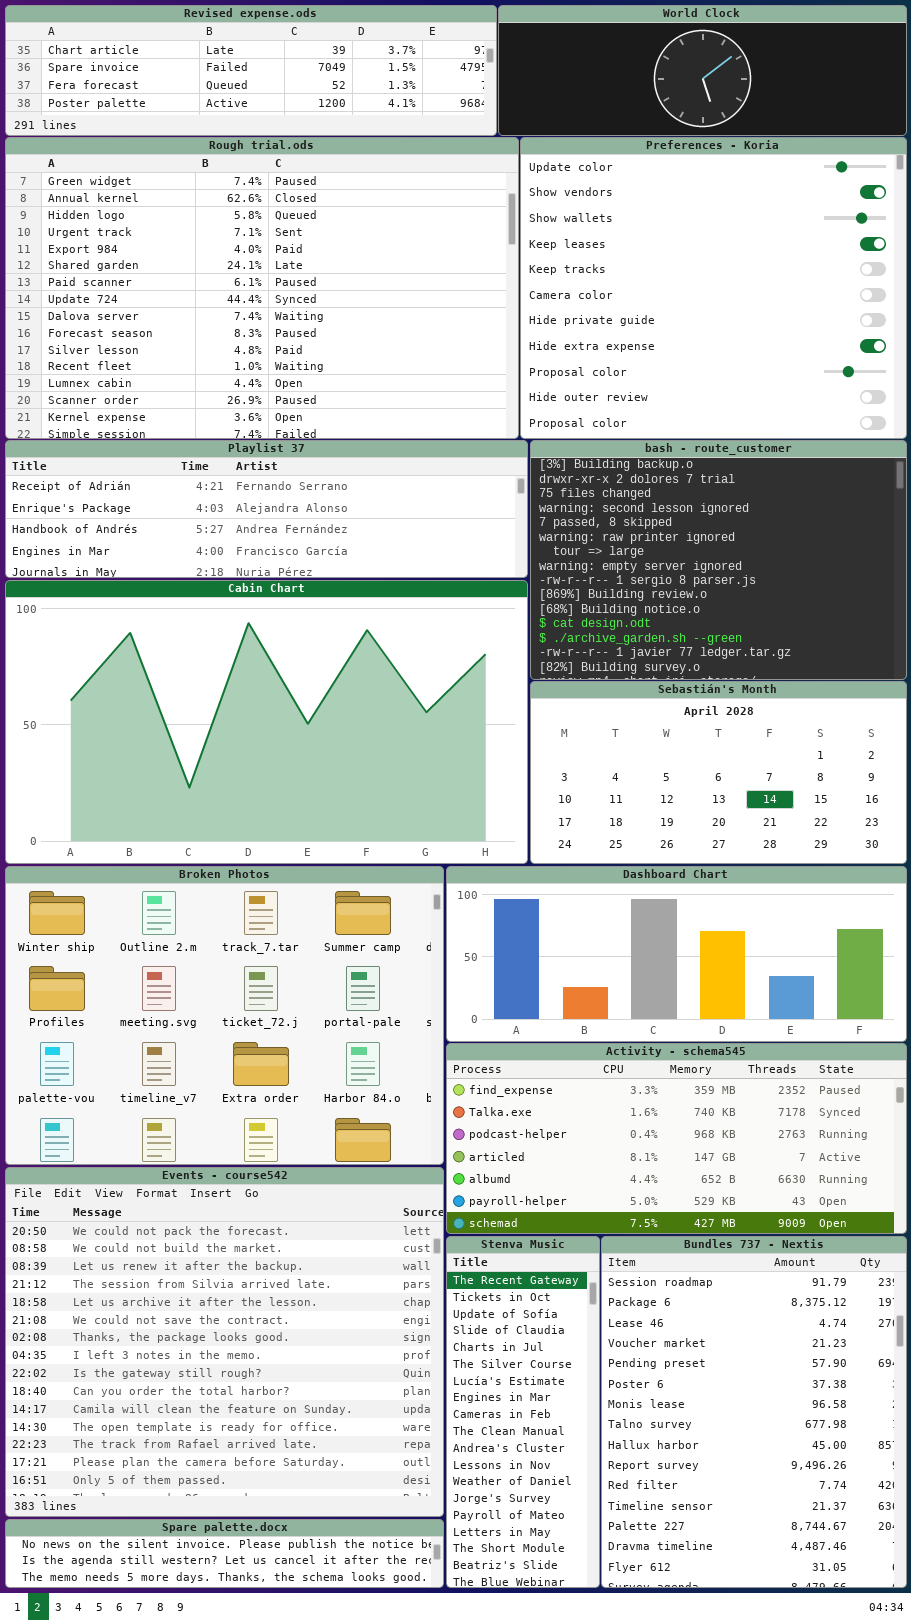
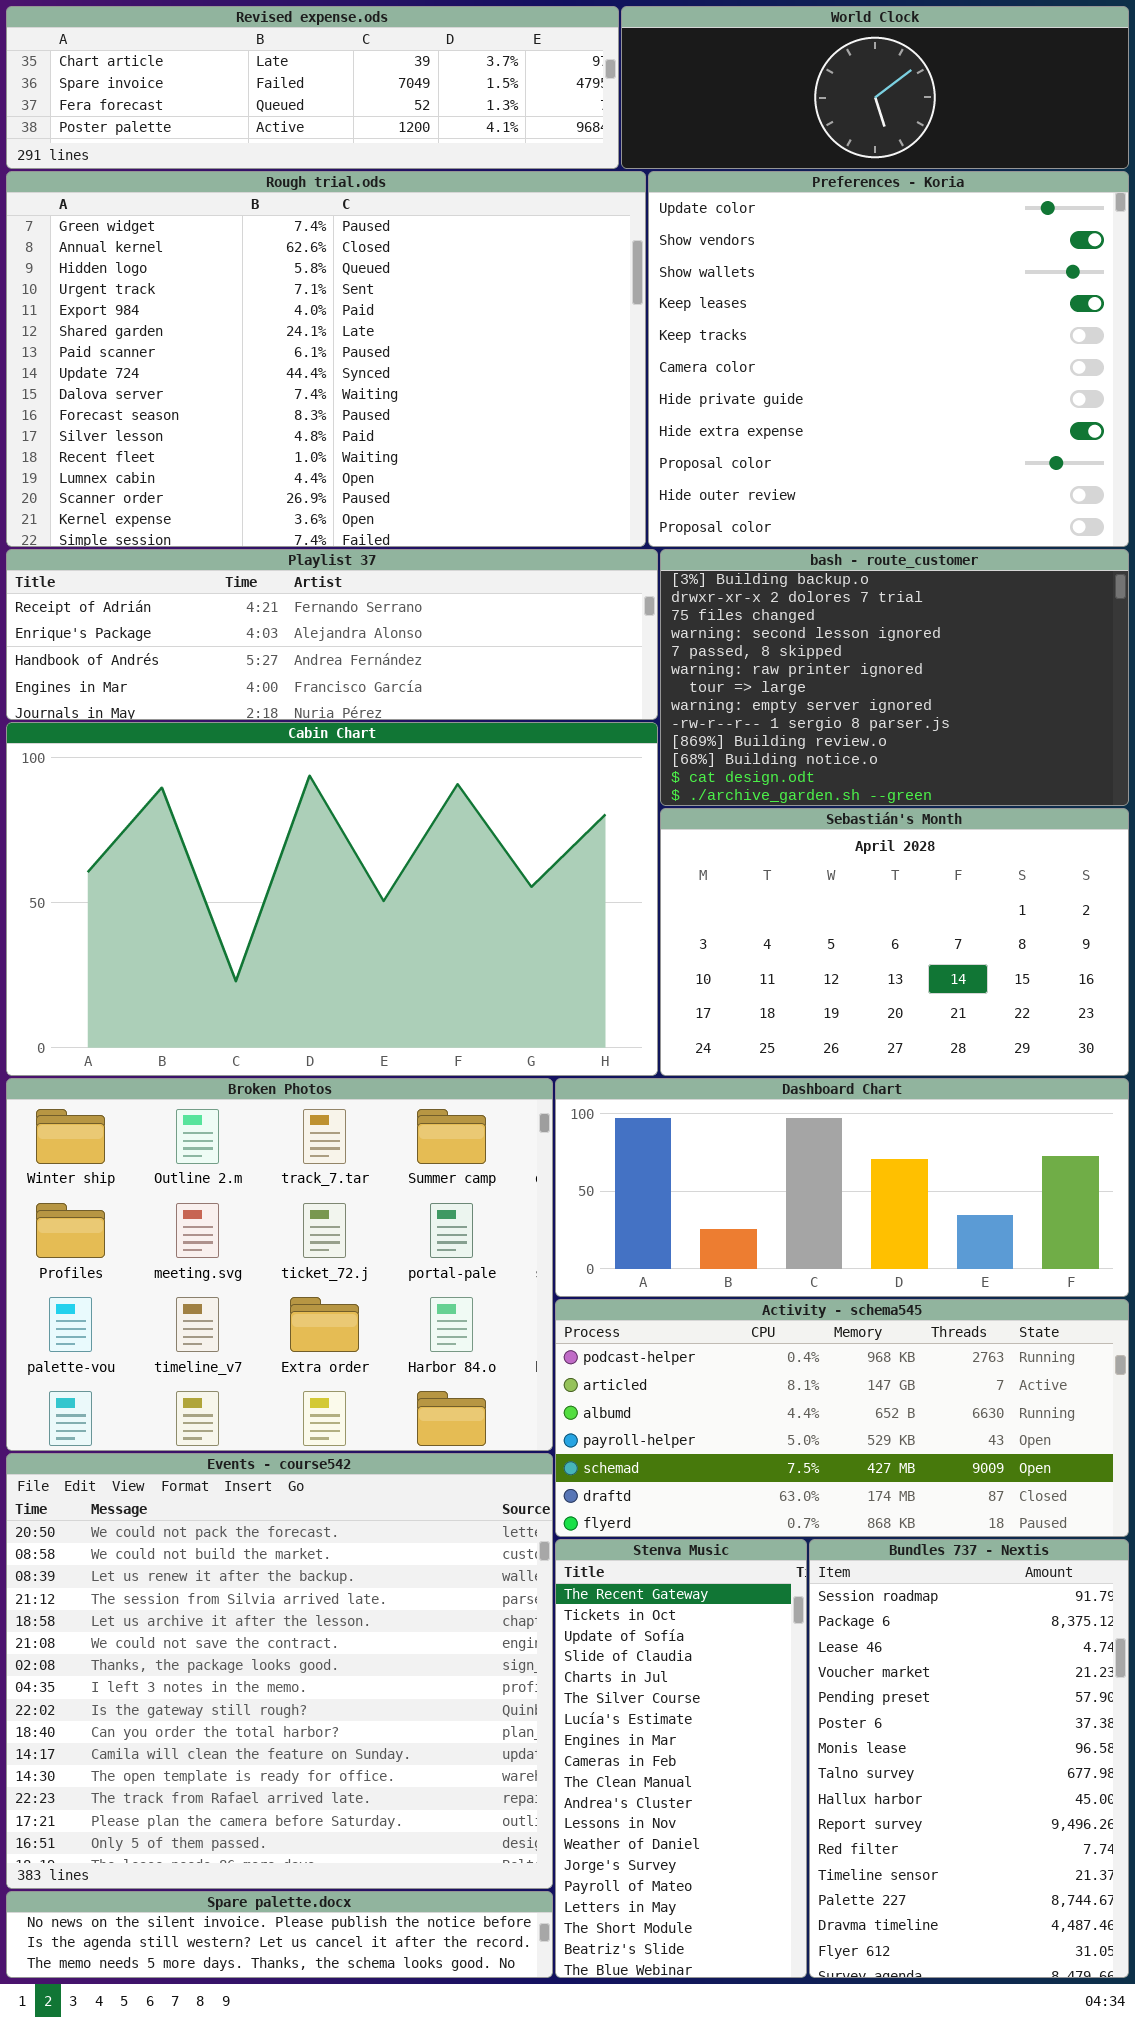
bash - route_customer: [530,440,907,680] -> [660,549,1129,806], resized
Sebastián's Month: [530,681,907,864] -> [660,808,1129,1076], resized
Activity - schema545: [446,1043,907,1234] -> [555,1299,1129,1537], scrolled down 2 rows
Stenva Music: [446,1236,600,1588] -> [555,1539,807,1978], resized
Bundles 737 - Nextis: [601,1236,907,1588] -> [809,1539,1129,1978], resized

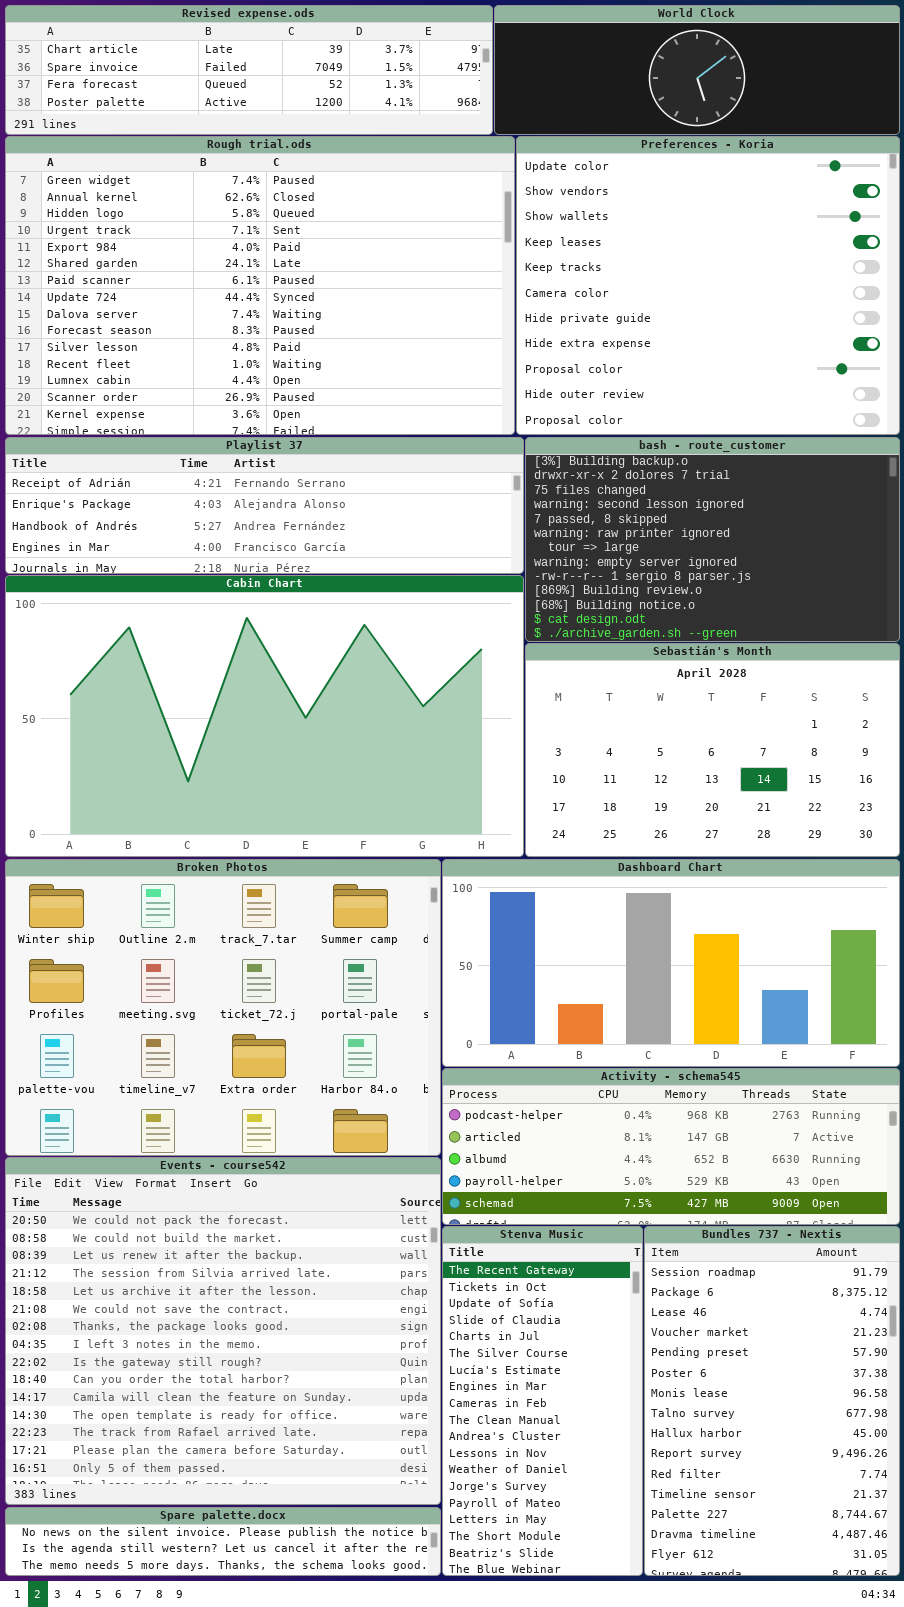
Dashboard Chart: [555,1078,1129,1297] -> [442,859,900,1067], resized
Activity - schema545: [555,1299,1129,1537] -> [442,1068,900,1225], resized

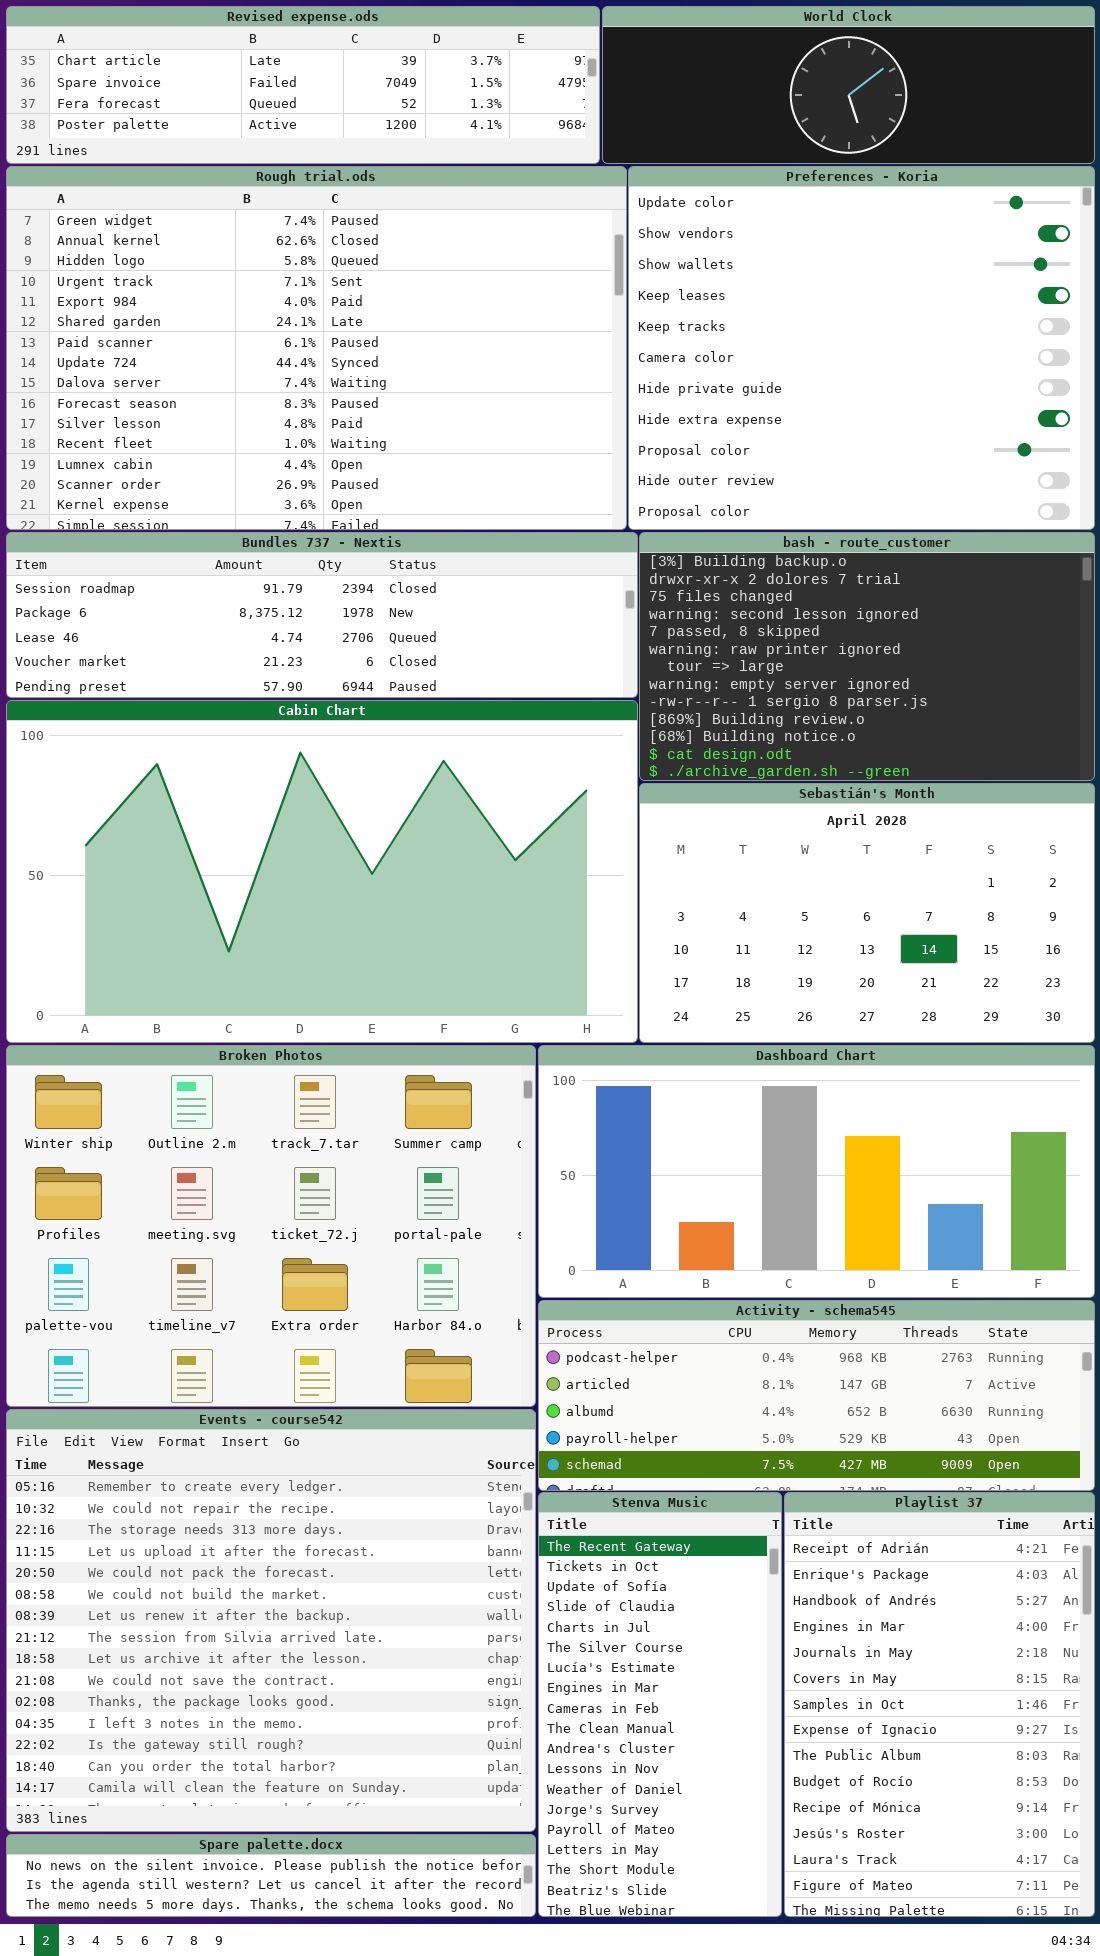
Playlist 37: [5,437,524,574] -> [784,1492,1095,1917], moved, resized
Events - course542: [5,1157,441,1505] -> [6,1409,536,1832], scrolled up 4 rows
Bundles 737 - Nextis: [644,1226,900,1576] -> [6,532,638,698], moved, resized

